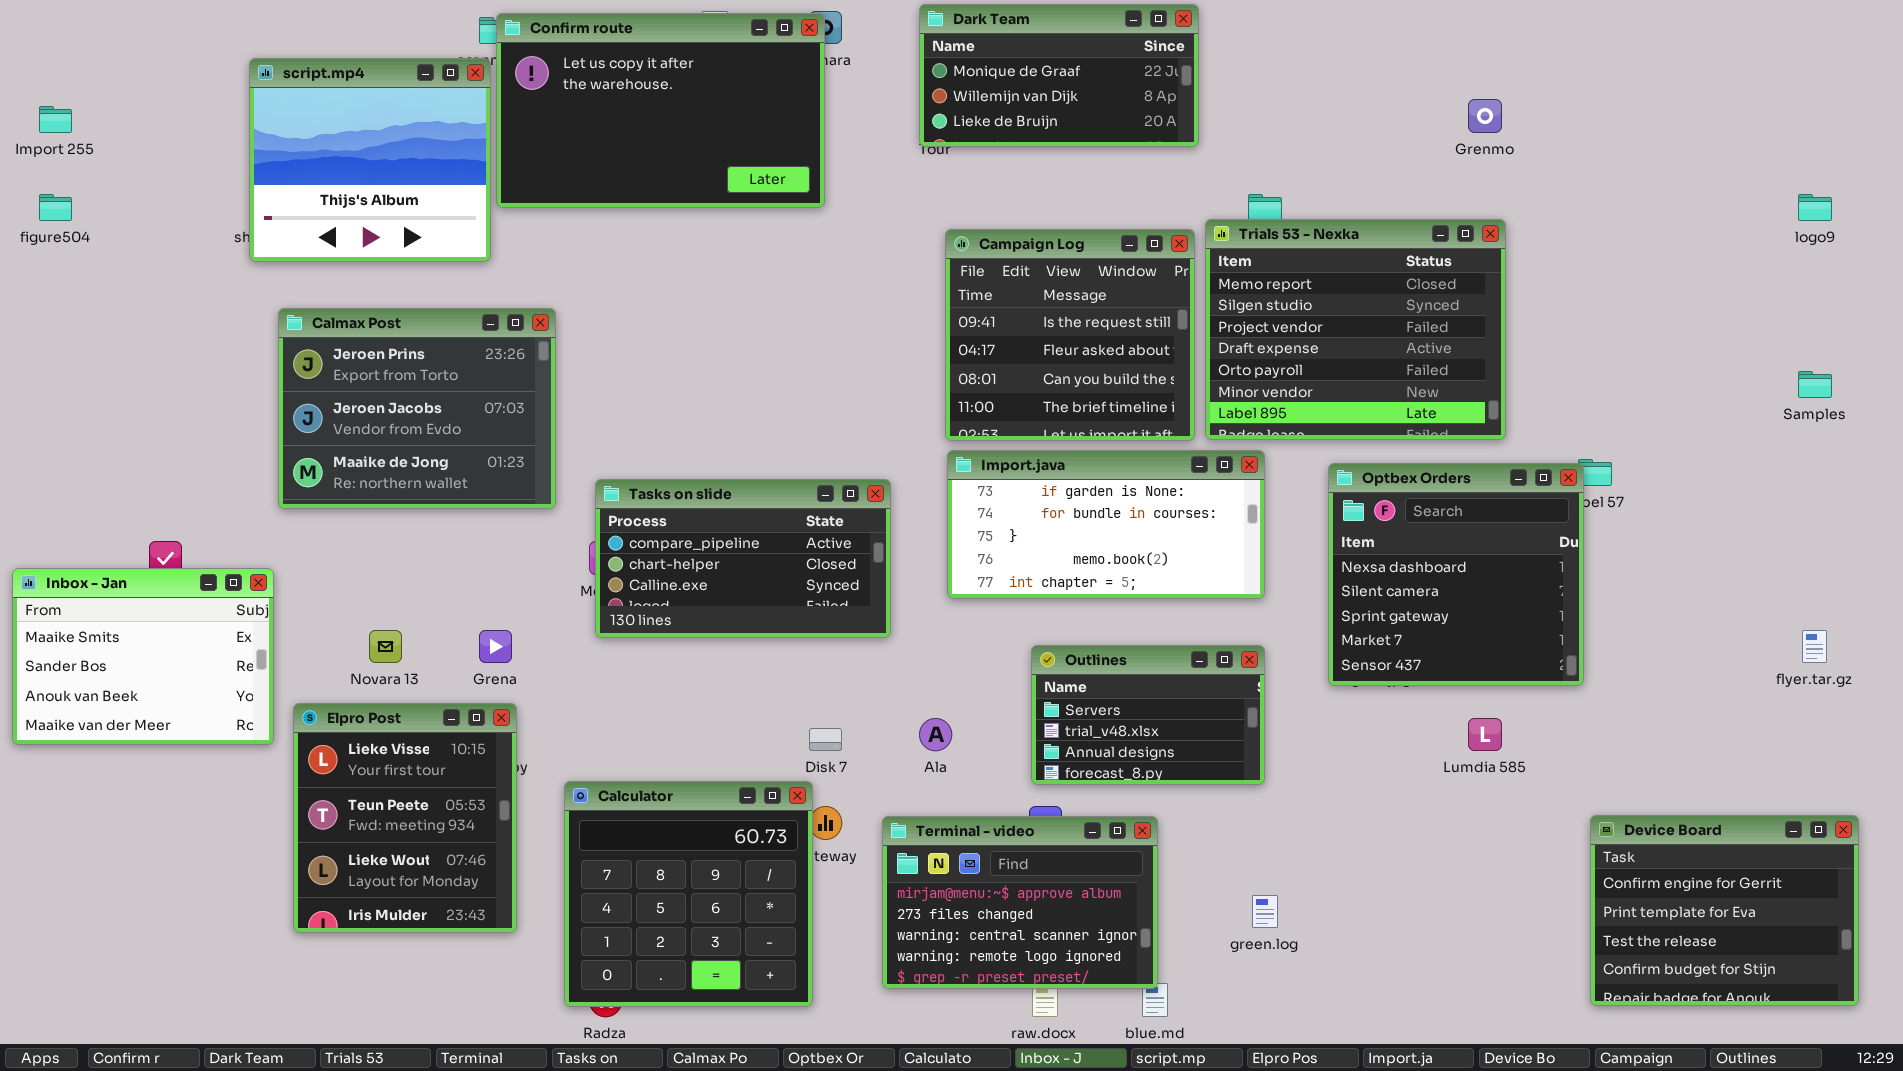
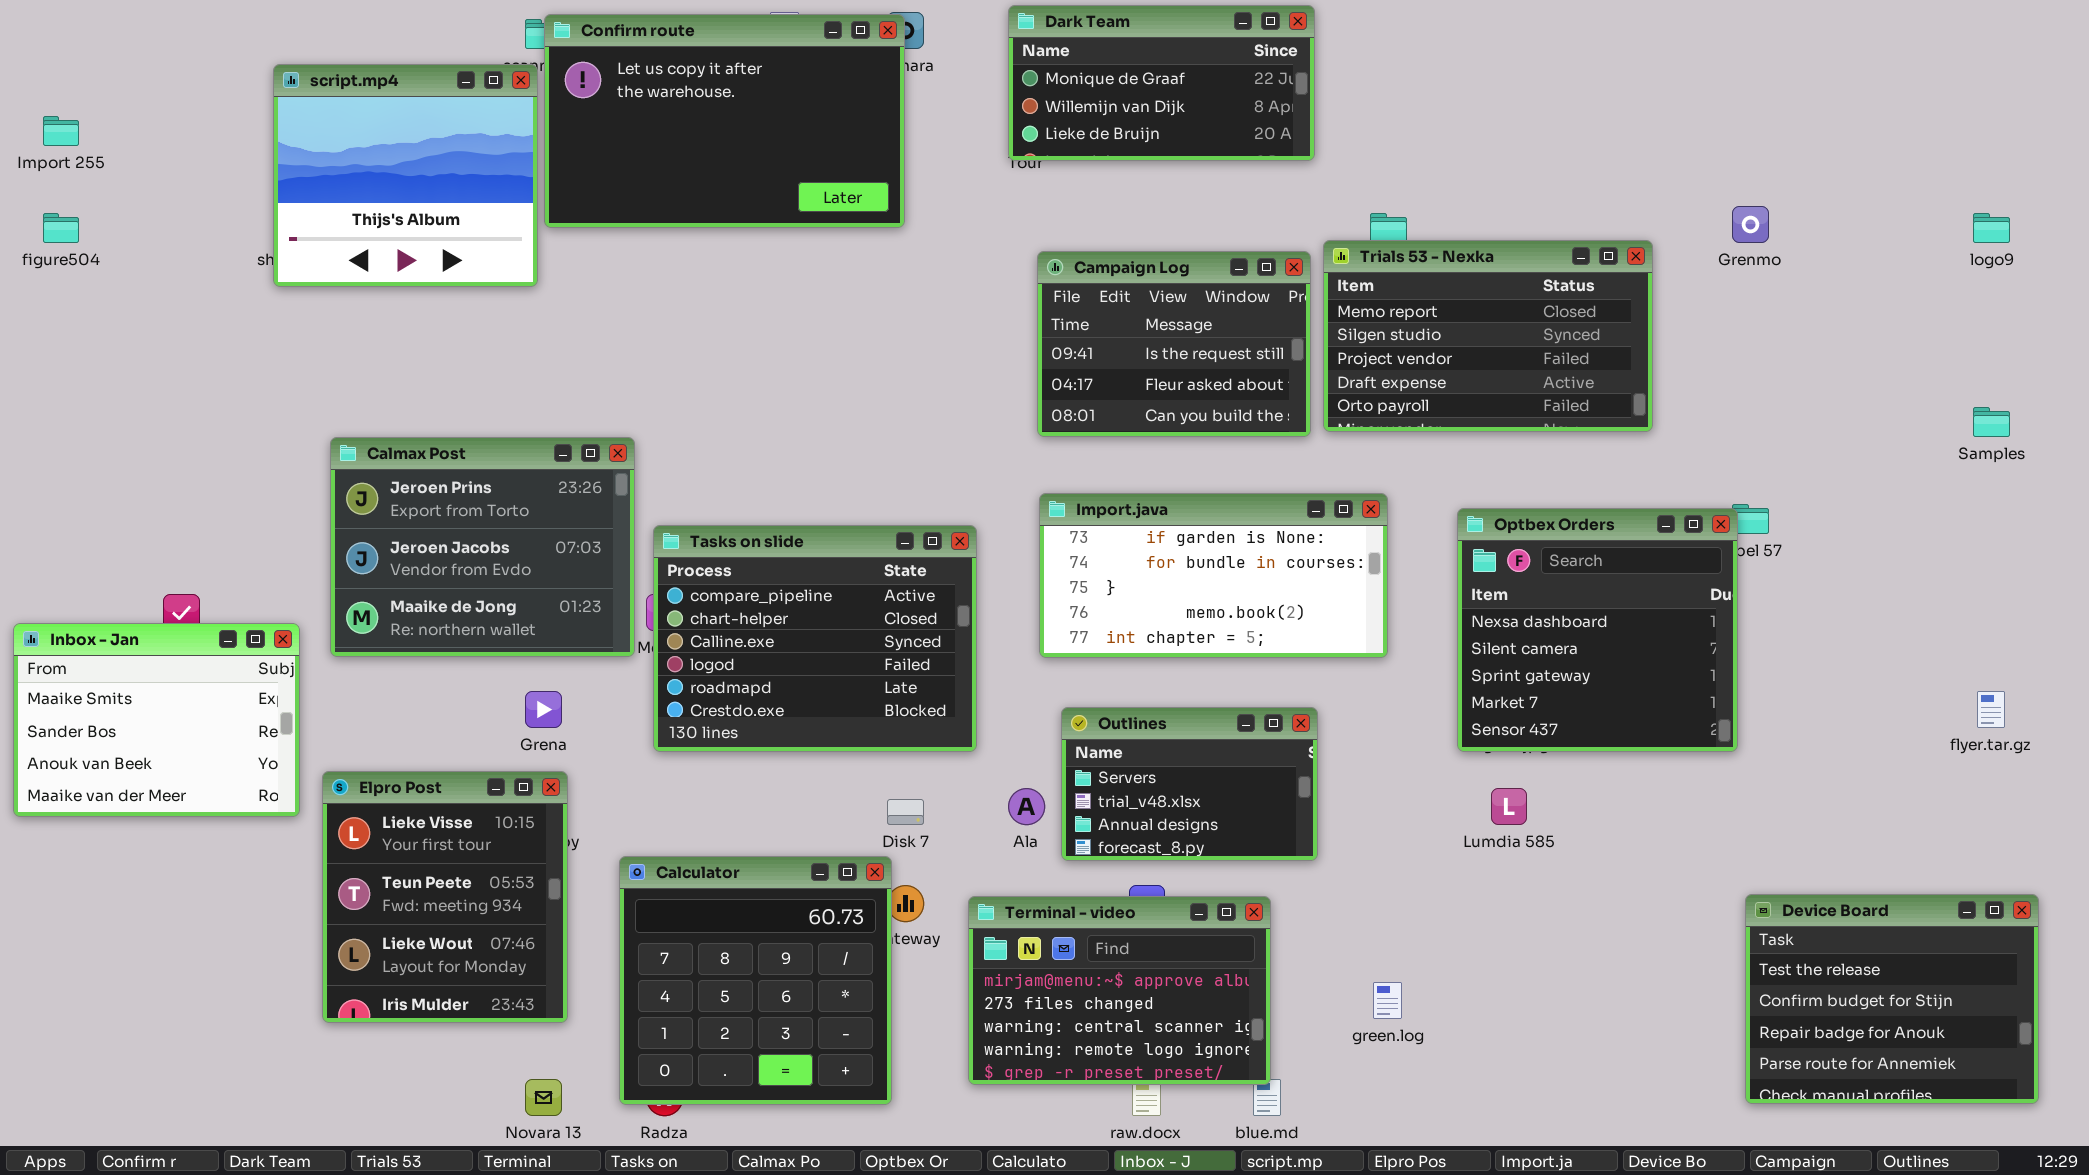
Grenmo: [1468,99,1502,133] -> [1732,206,1769,243], moved
Trials 53 - Nexka: [1205,219,1506,440] -> [1323,240,1653,432], resized
Campaign Log: [945,229,1195,441] -> [1037,251,1311,437], resized
Calmax Post: [278,308,556,509] -> [330,437,635,657], moved
Tasks on slide: [595,479,891,638] -> [653,525,977,752], resized
Novara 13: [369,630,402,663] -> [525,1079,562,1116], moved
Outlines: [1031,645,1265,785] -> [1061,707,1318,861], moved
Lumdia 585: [1468,718,1502,751] -> [1491,788,1527,825], moved
Device Board: [1590,815,1859,1006] -> [1745,894,2039,1104], scrolled down 2 rows

